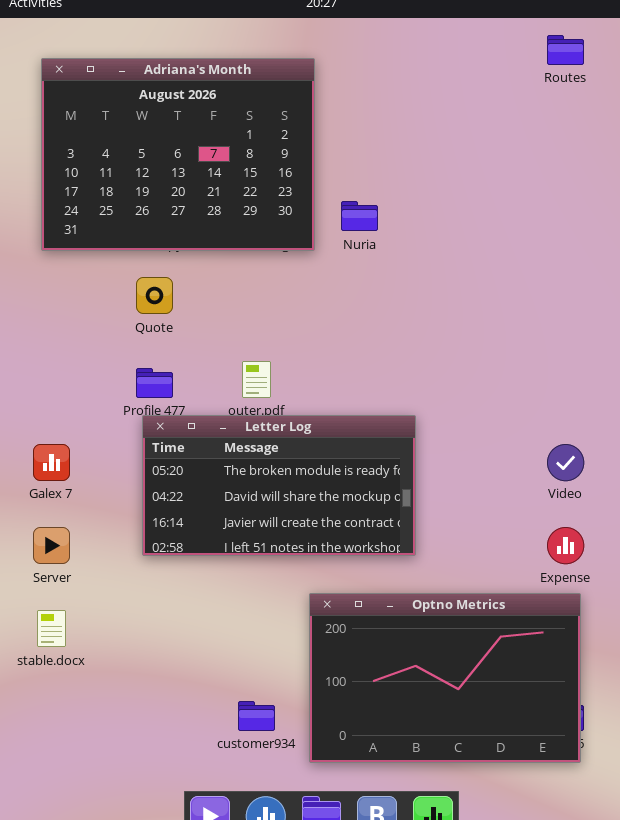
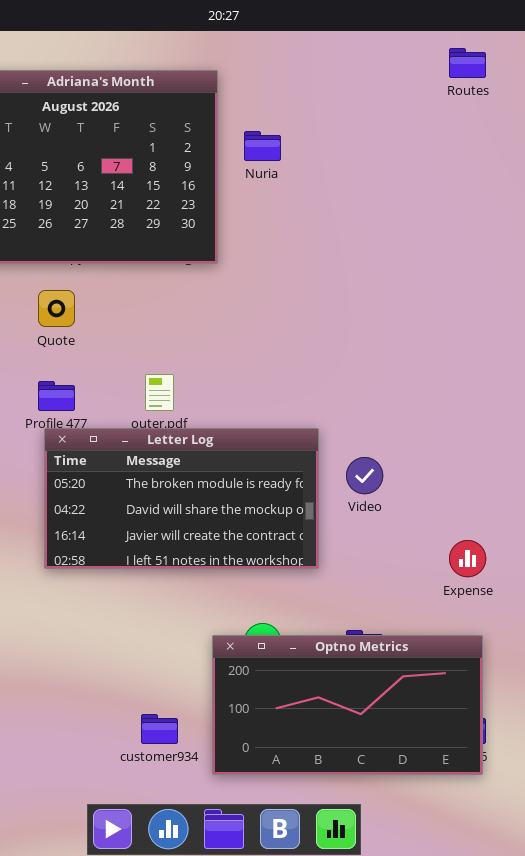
Nuria: [341,201,378,231] -> [244,131,281,161], moved
Video: [547,444,584,481] -> [346,457,383,494], moved
Optno Metrics: [309,593,581,763] -> [212,635,483,775], resized

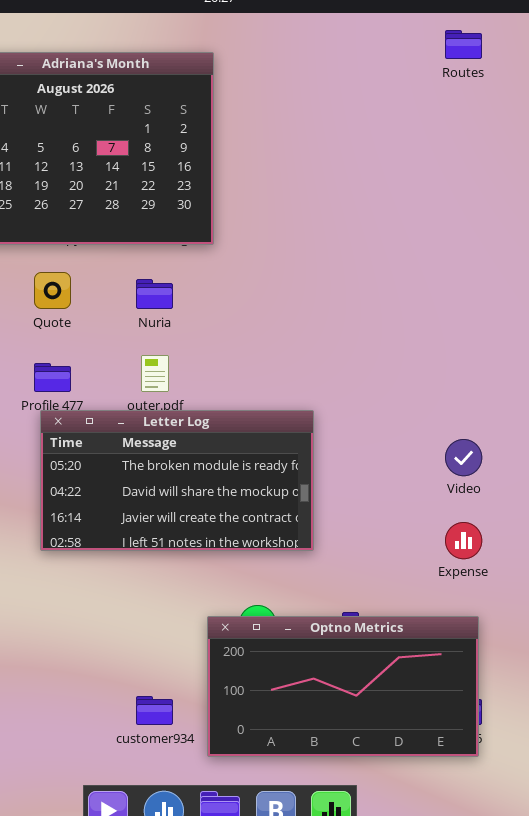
Nuria: [244,131,281,161] -> [136,279,173,309], moved
Video: [346,457,383,494] -> [445,439,482,476], moved

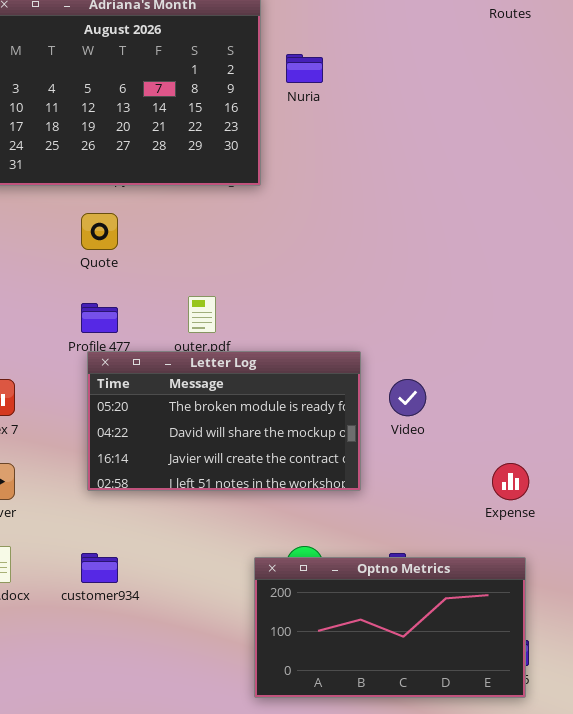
Nuria: [136,279,173,309] -> [286,54,323,83], moved
Video: [445,439,482,476] -> [389,379,426,416], moved
customer934: [136,696,173,725] -> [81,553,118,583], moved

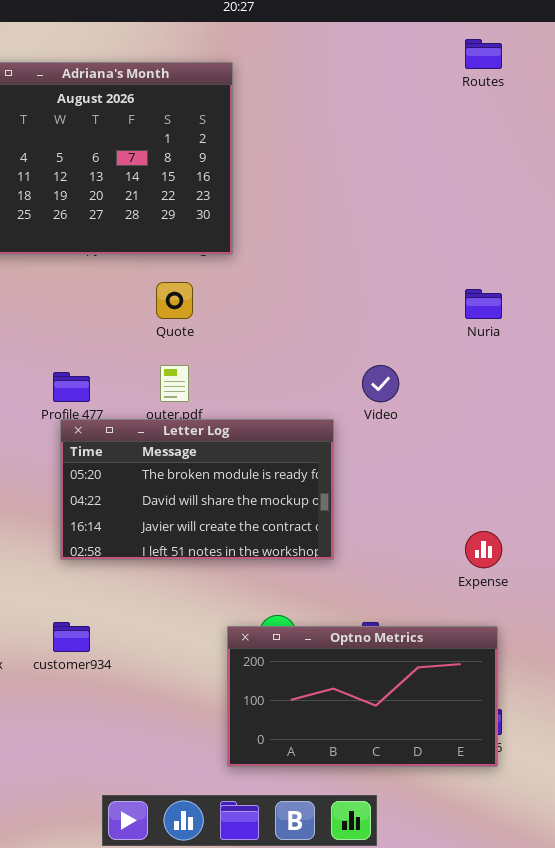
Nuria: [286,54,323,83] -> [465,289,502,319], moved
Quote: [81,213,118,250] -> [156,282,193,319], moved
Video: [389,379,426,416] -> [362,365,399,402], moved

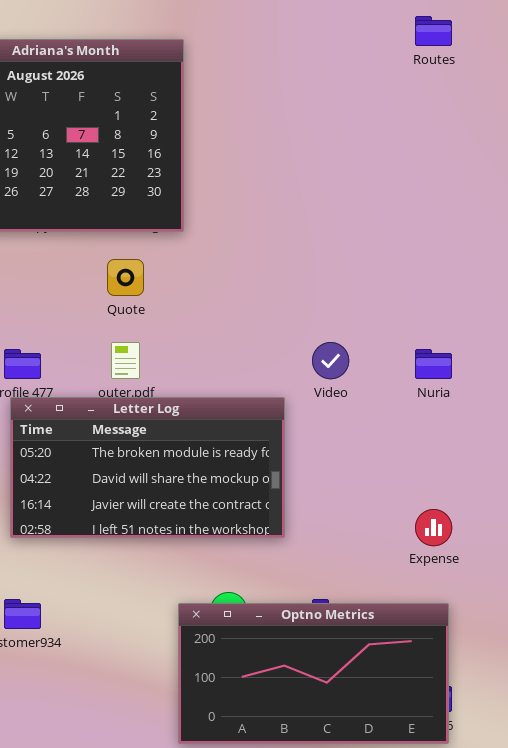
Nuria: [465,289,502,319] -> [415,349,452,379], moved

